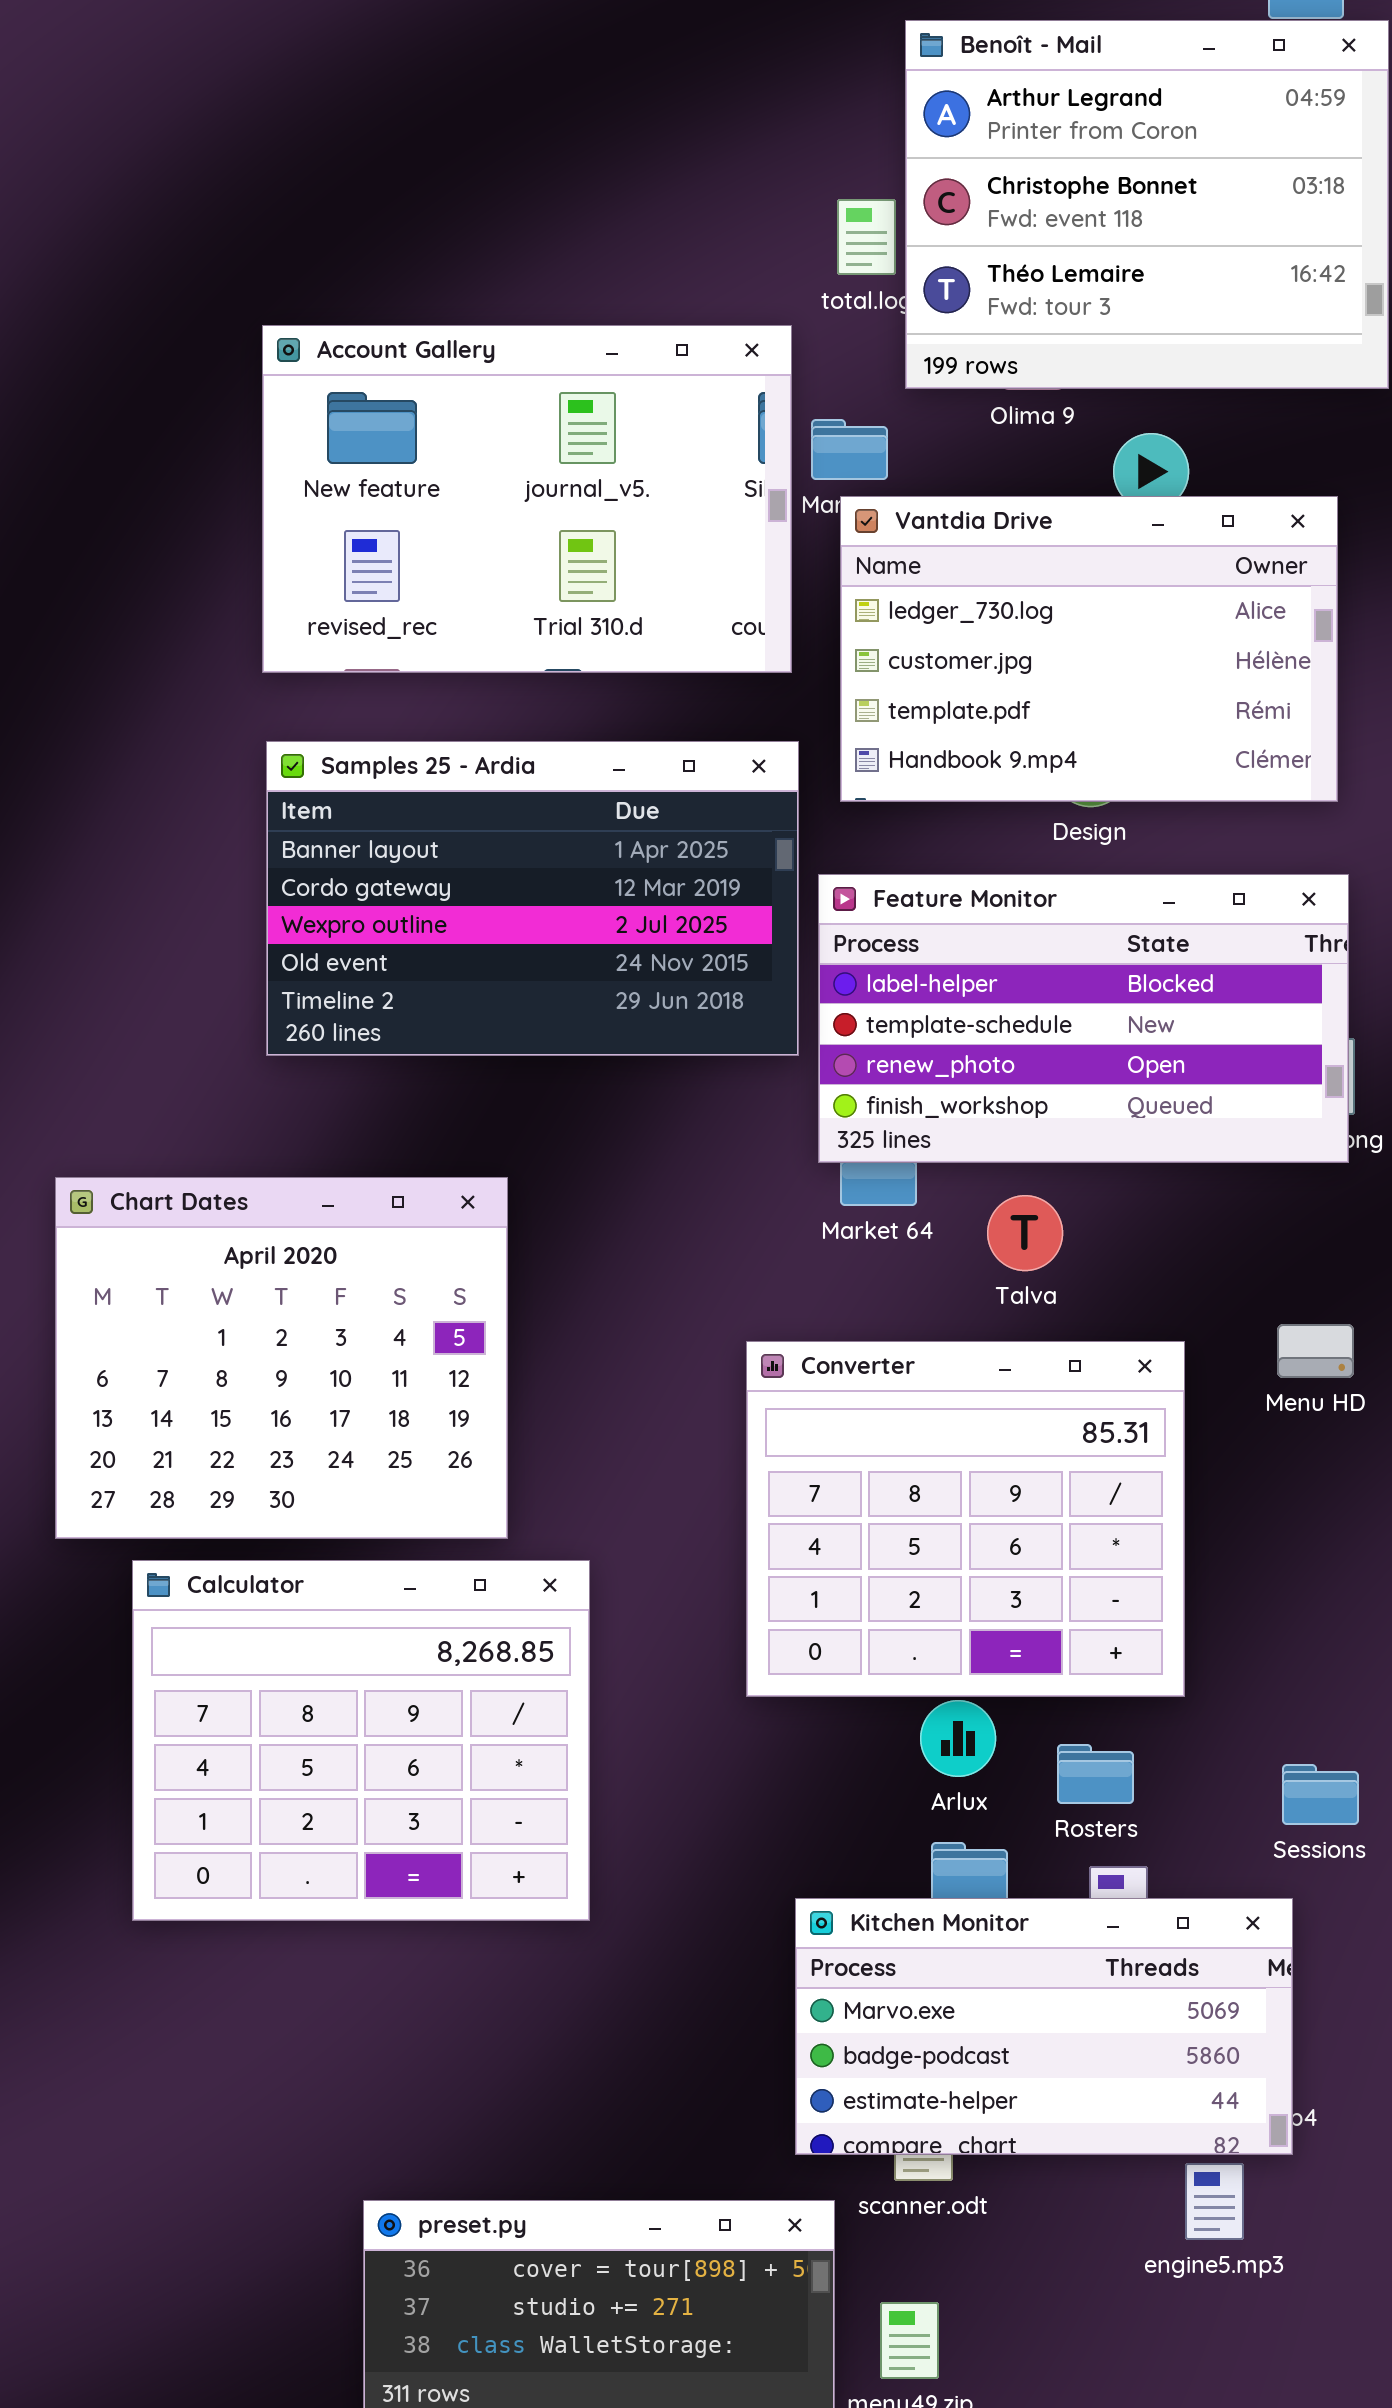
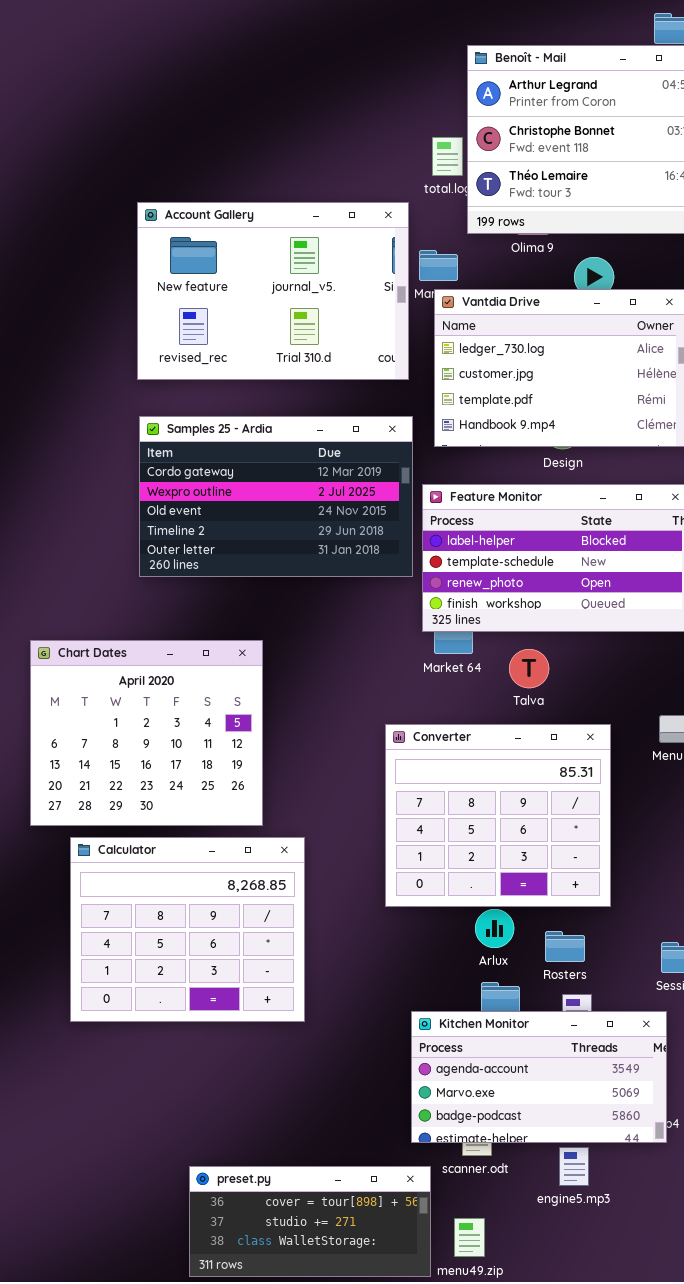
Samples 25 - Ardia: [266,741,799,1056] -> [139,416,413,577], scrolled down 1 row
Kitchen Monitor: [795,1898,1293,2155] -> [411,1011,667,1143], scrolled up 1 row
engine5.mp3: [1185,2163,1244,2240] -> [559,1147,589,1186], moved

